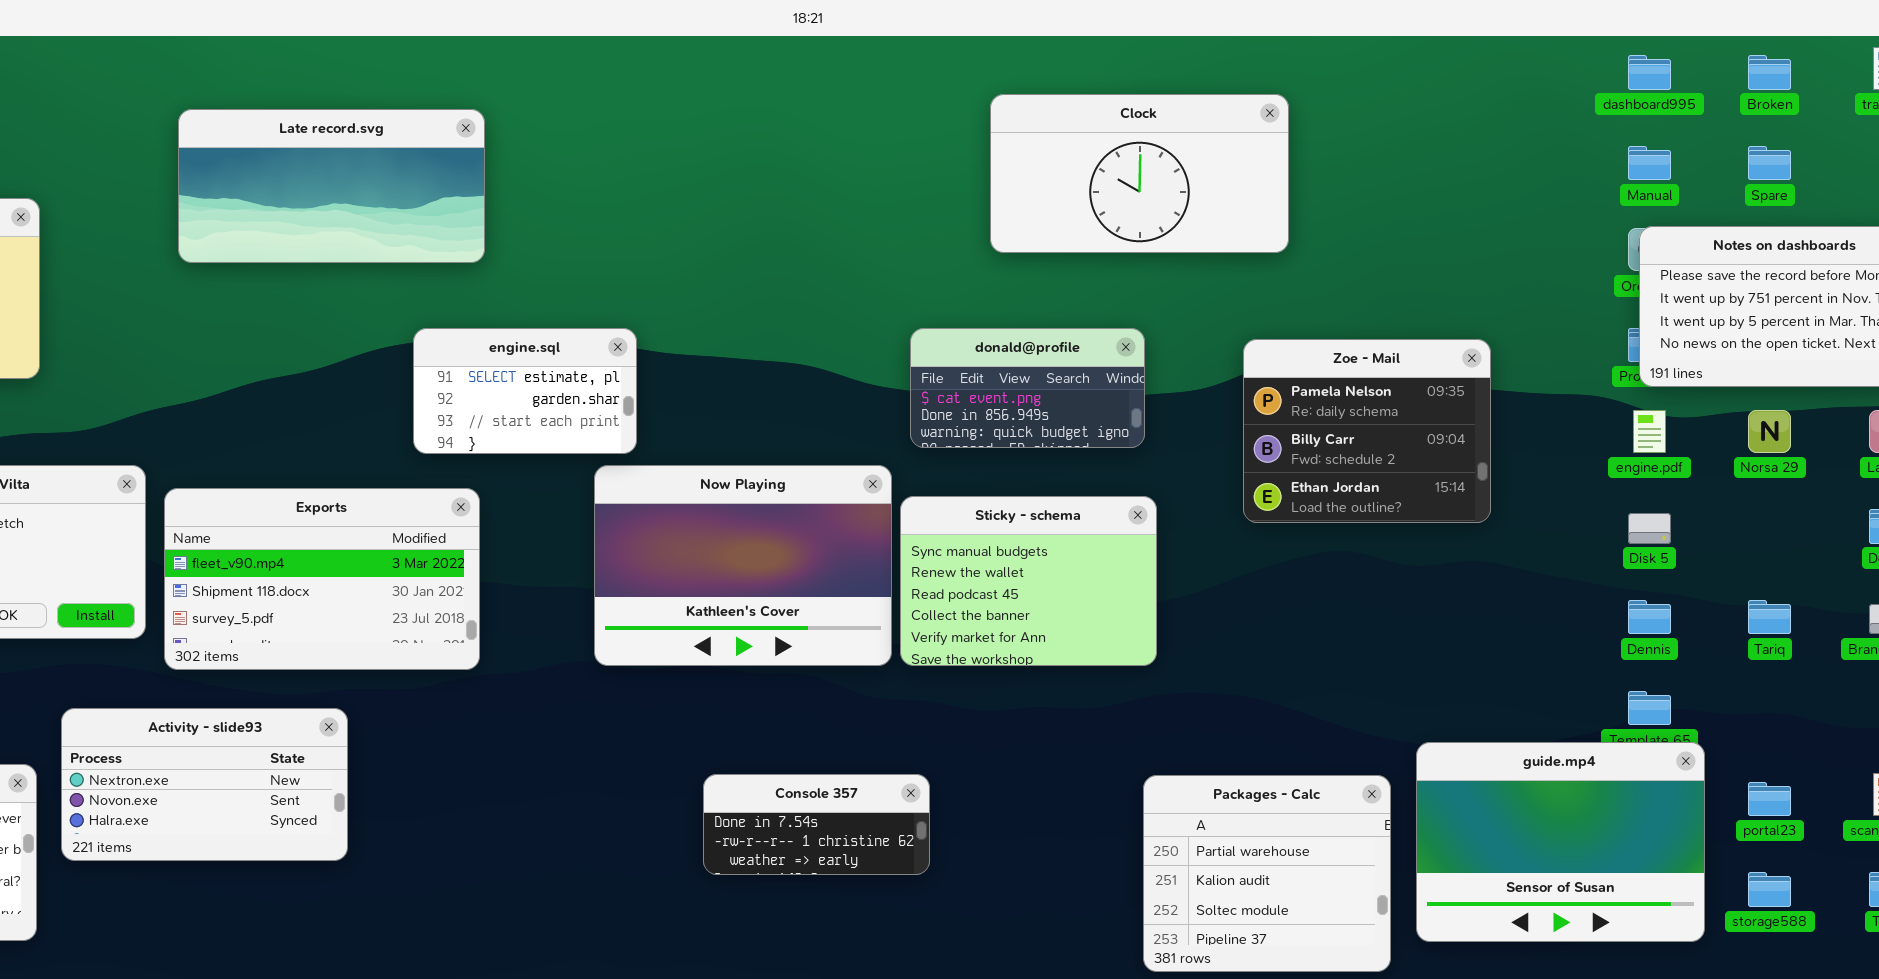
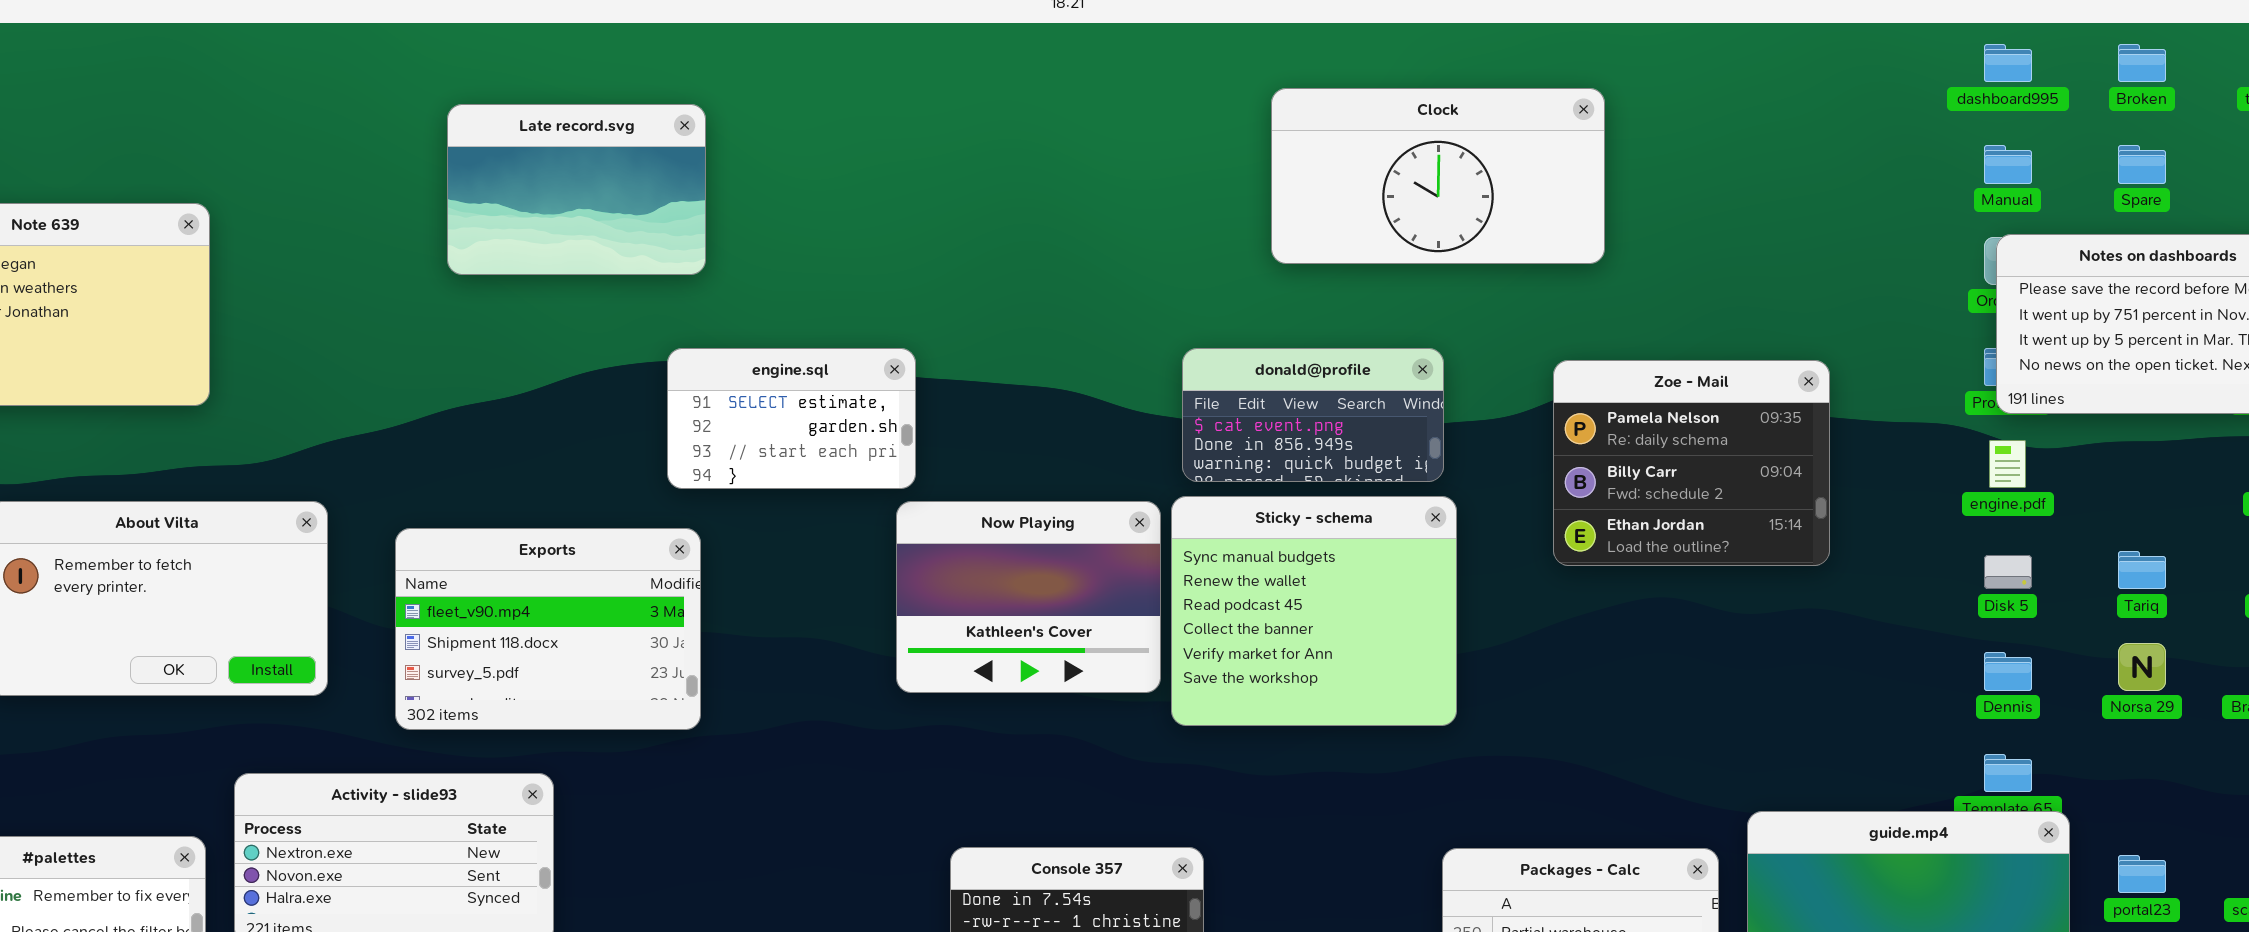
Late record.svg: [178,109,485,263] -> [447,104,706,275], resized
engine.sql: [413,328,637,454] -> [667,348,916,489], moved
Norsa 29: [1748,410,1791,453] -> [2118,643,2166,691], moved
Now Playing: [594,465,892,666] -> [896,501,1161,693], resized
Exports: [164,488,480,670] -> [395,528,701,730], resized
Sticky - schema: [900,496,1157,666] -> [1171,496,1457,726], resized
Tariq: [1748,600,1791,634] -> [2118,551,2166,589], moved

